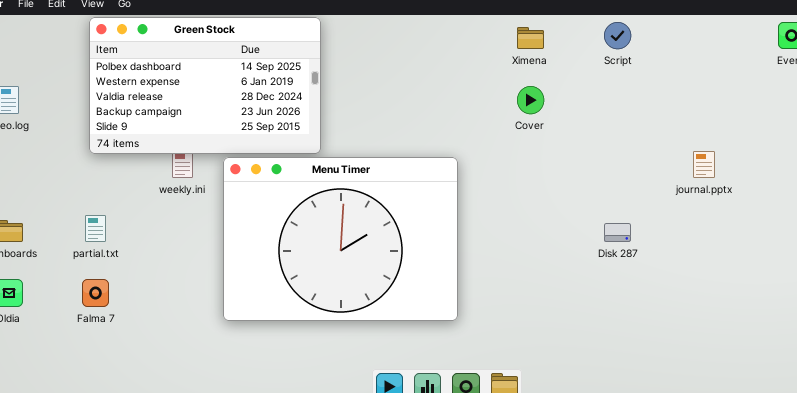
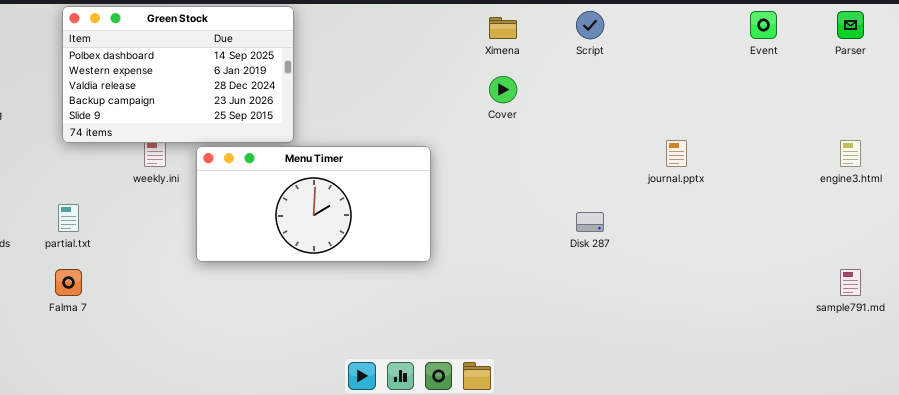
Menu Timer: [223,157,458,321] -> [196,146,431,262], resized

